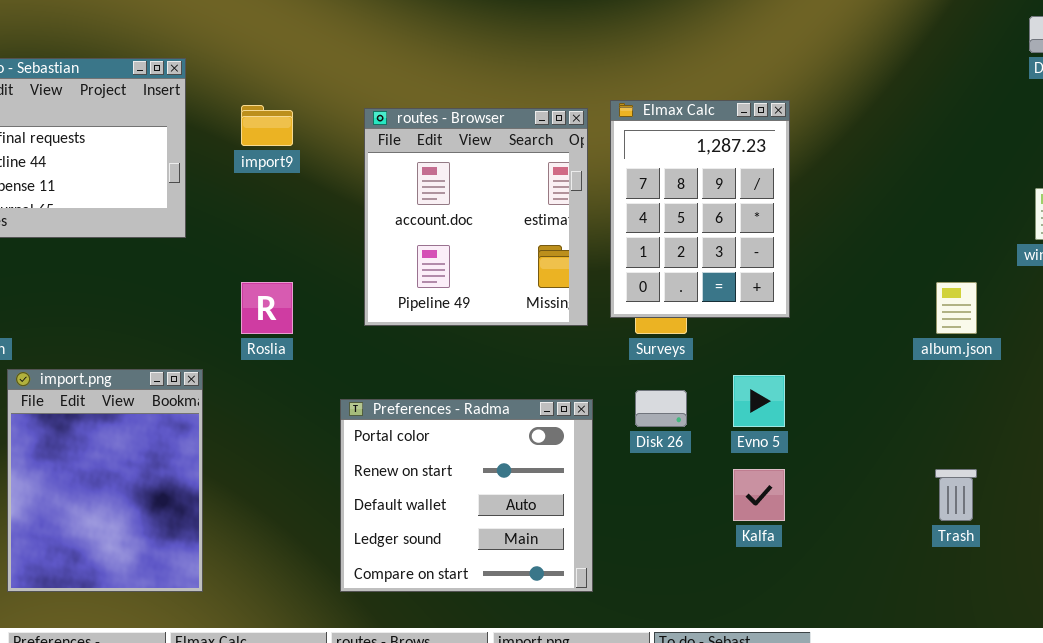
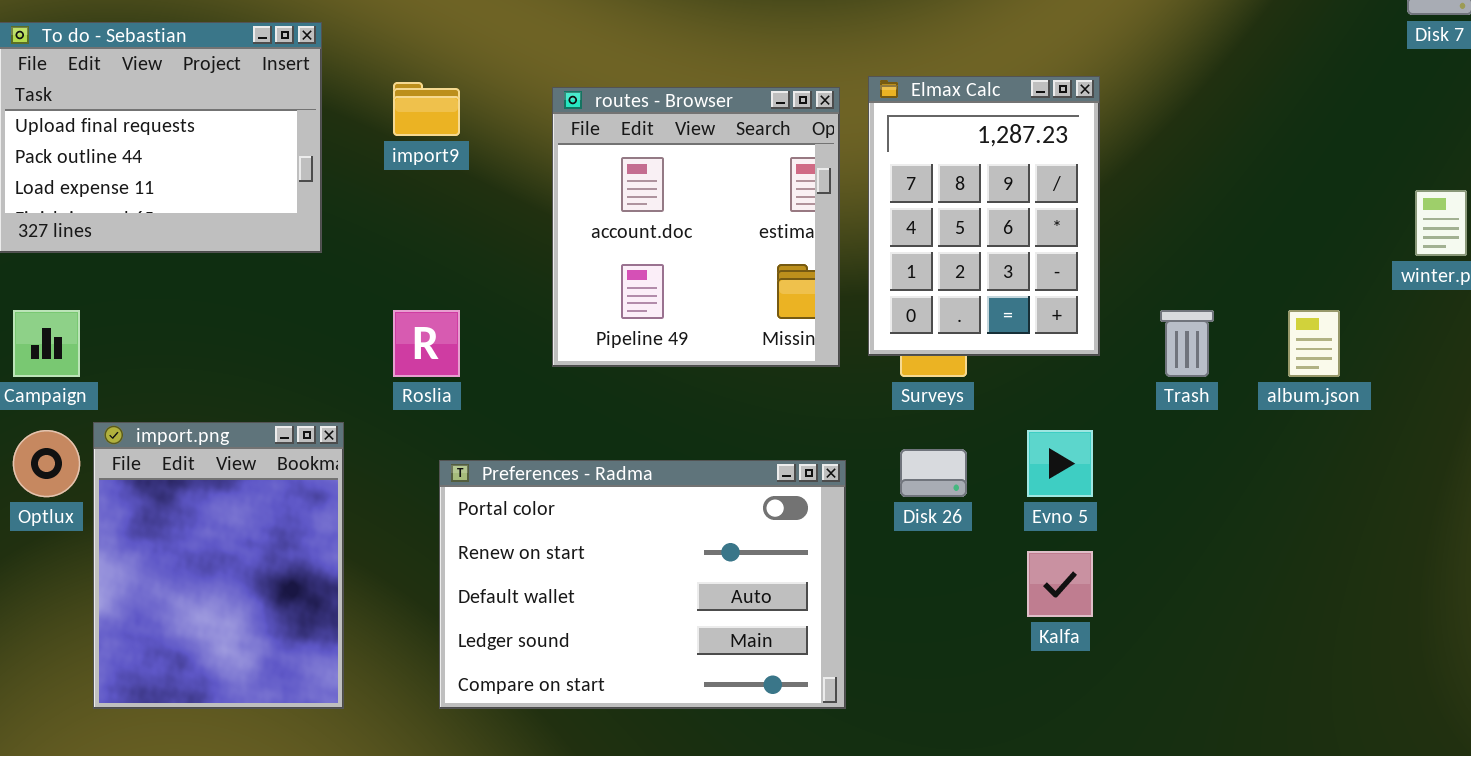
Preferences - Radma: [340,399,593,592] -> [439,460,846,709], resized
Trash: [935,469,977,521] -> [1160,310,1214,377], moved

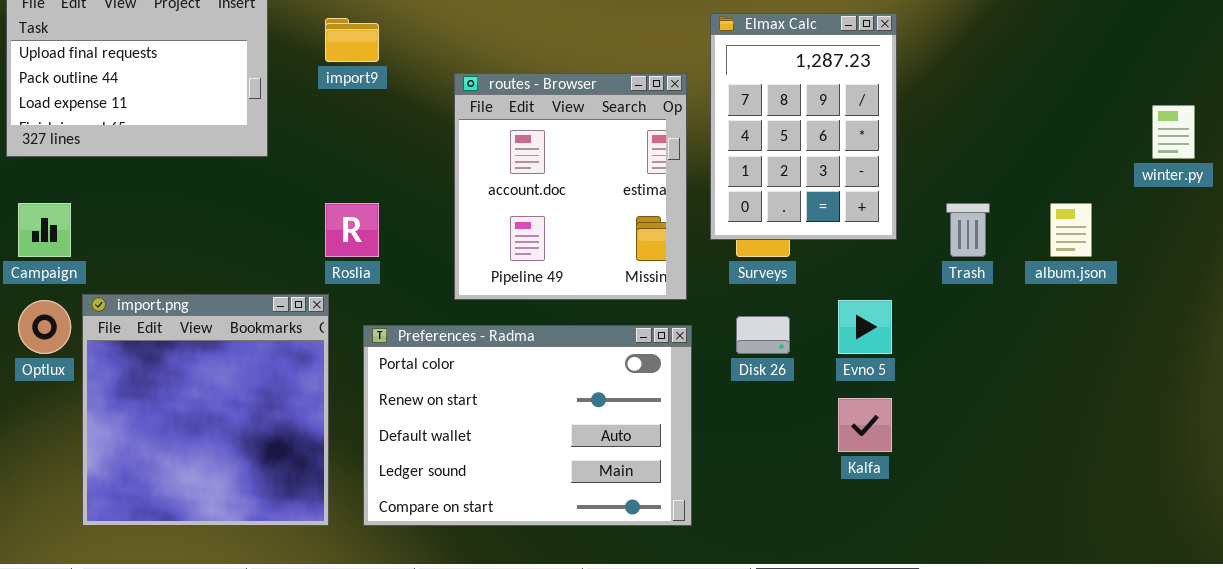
routes - Browser: [552,87,840,367] -> [454,73,687,300], moved
import.png: [93,422,344,709] -> [82,294,329,526], resized

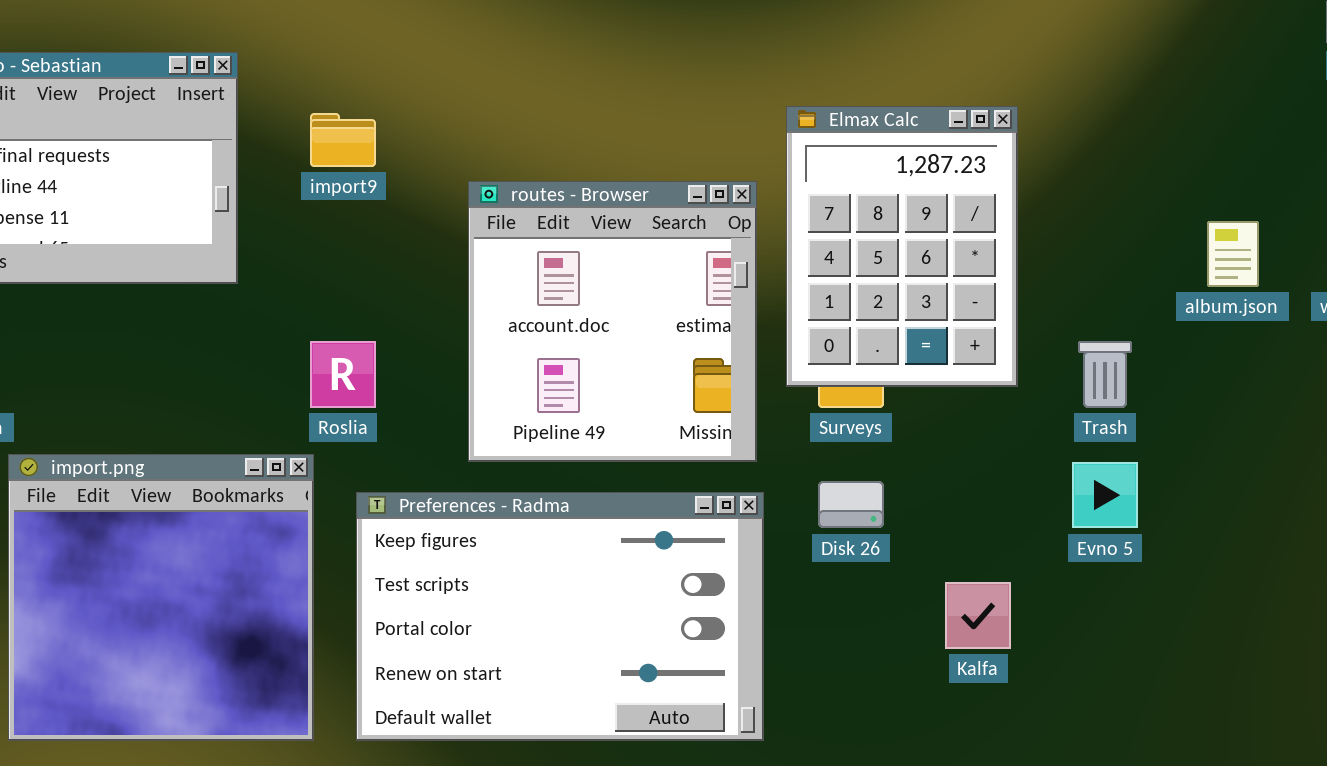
album.json: [1050,203,1092,257] -> [1207,221,1259,287], moved
Evno 5: [838,300,892,354] -> [1072,462,1138,528], moved
Preferences - Radma: [363,325,692,526] -> [356,492,764,741], scrolled up 2 rows

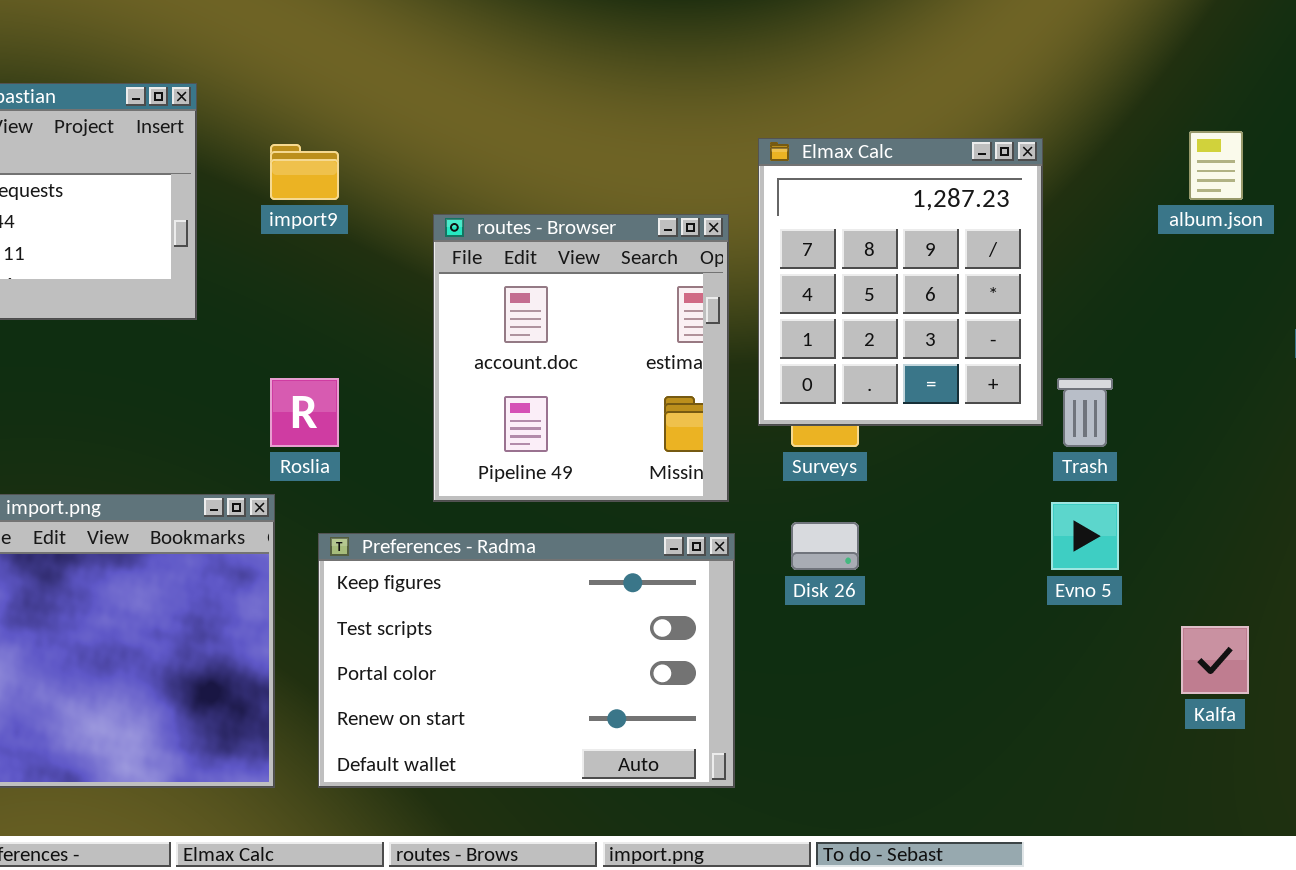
Elmax Calc: [786,106,1018,387] -> [758,138,1043,426], resized
album.json: [1207,221,1259,287] -> [1189,131,1243,200], moved
Kalfa: [945,582,1011,649] -> [1181,626,1249,694], moved

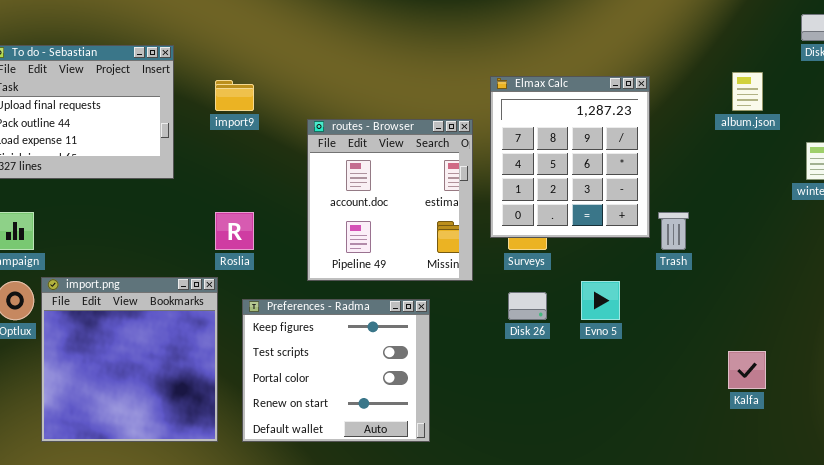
Evno 5: [1051,502,1119,570] -> [581,281,620,320], moved
Preferences - Radma: [318,533,735,788] -> [242,299,430,442], resized

